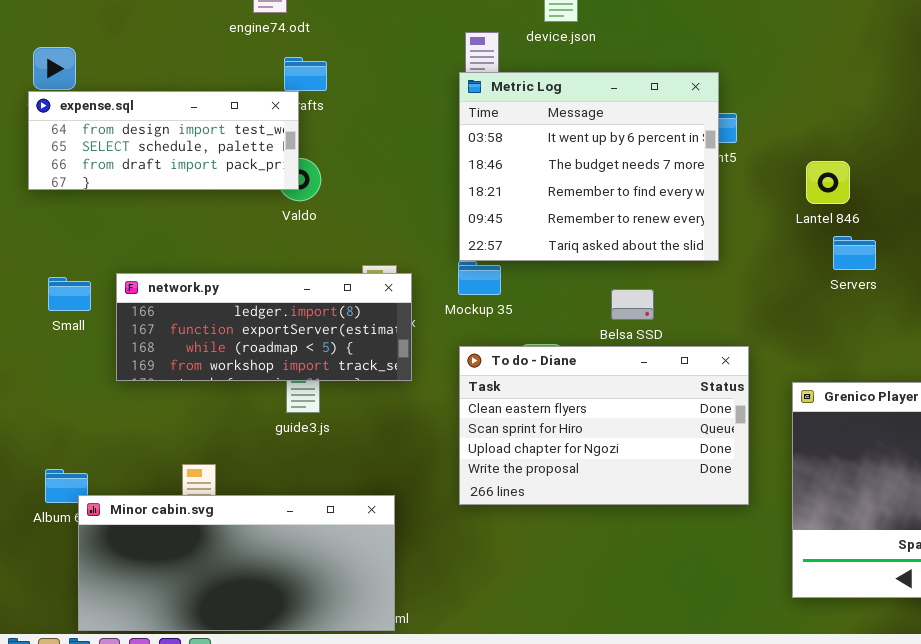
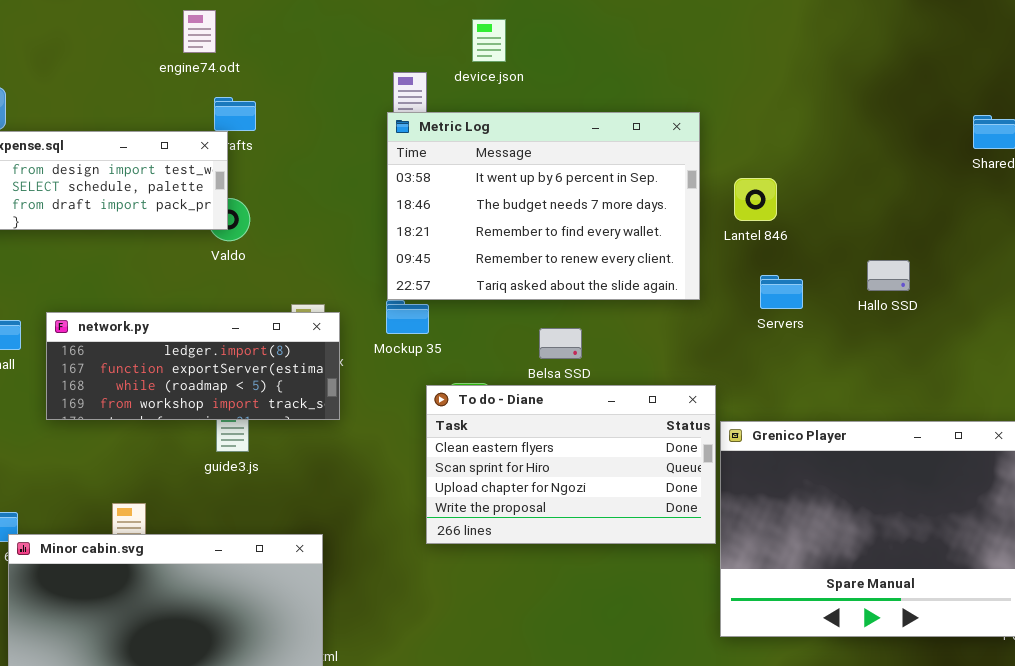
Metric Log: [459,72,719,261] -> [387,112,700,300], resized
Lantel 846: [806,161,850,204] -> [734,178,777,221], moved
To do - Diane: [459,346,749,505] -> [426,385,716,544], moved

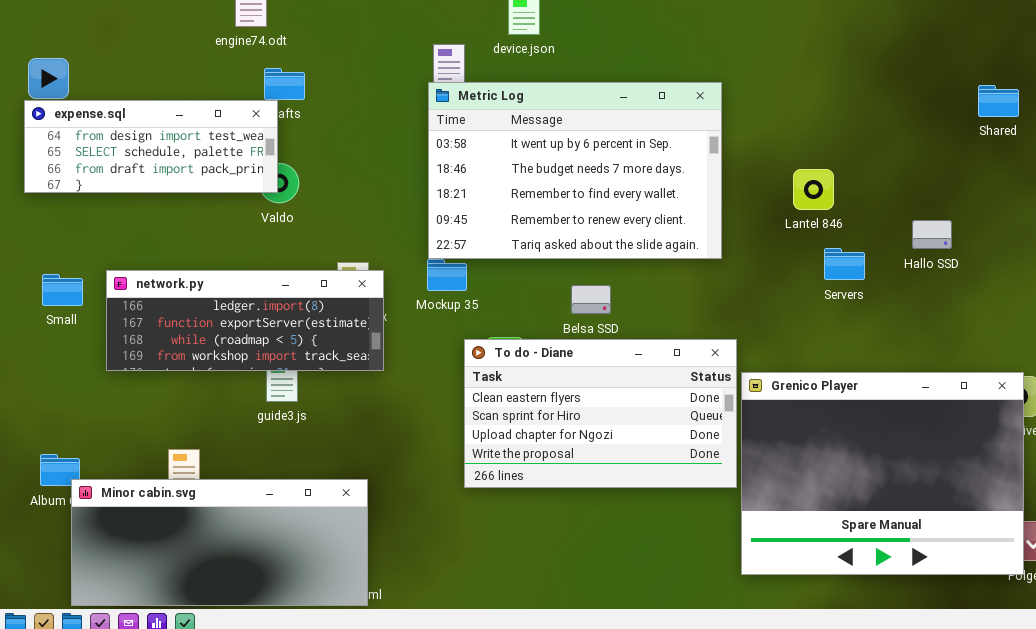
Lantel 846: [734,178,777,221] -> [793,169,834,210], moved
Hallo SSD: [867,260,910,291] -> [912,220,952,249], moved
Servers: [760,275,803,309] -> [824,248,865,280], moved

